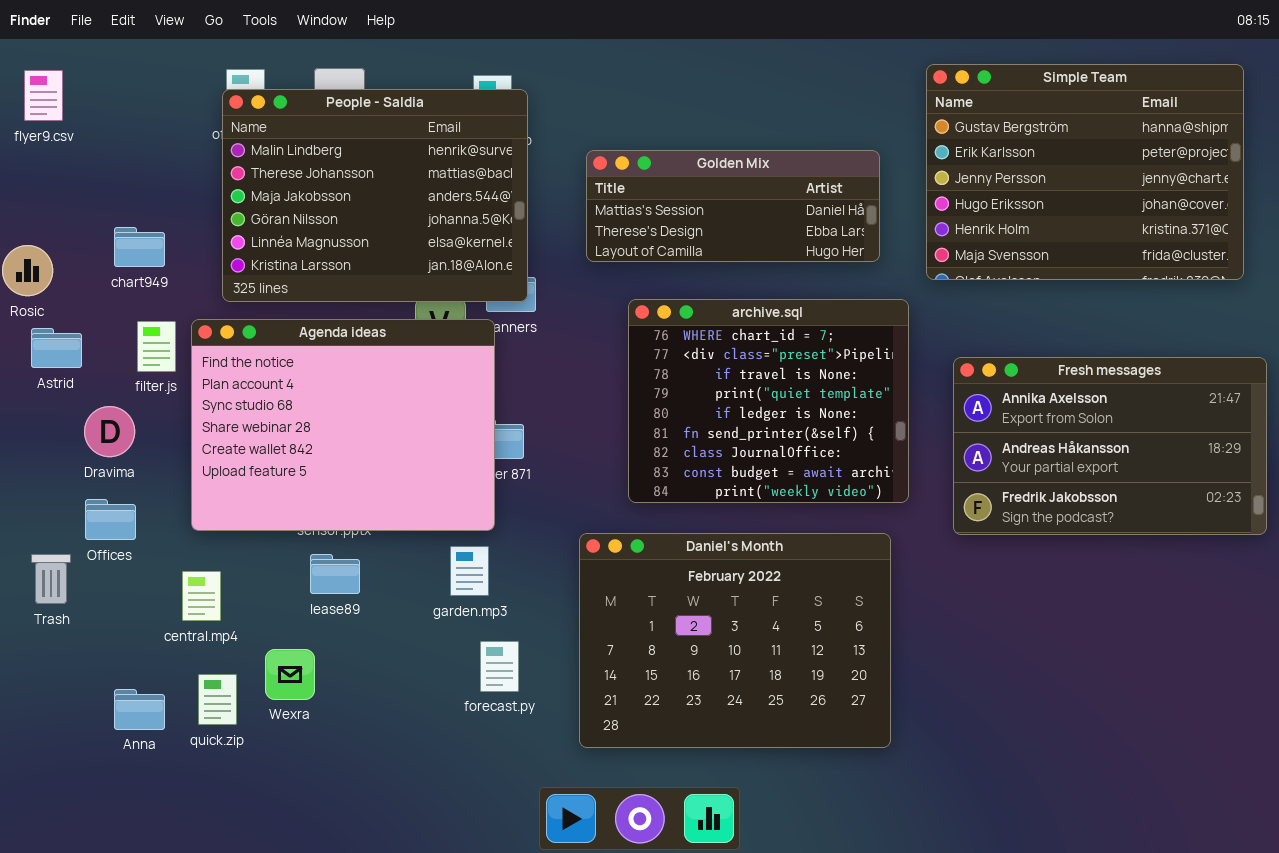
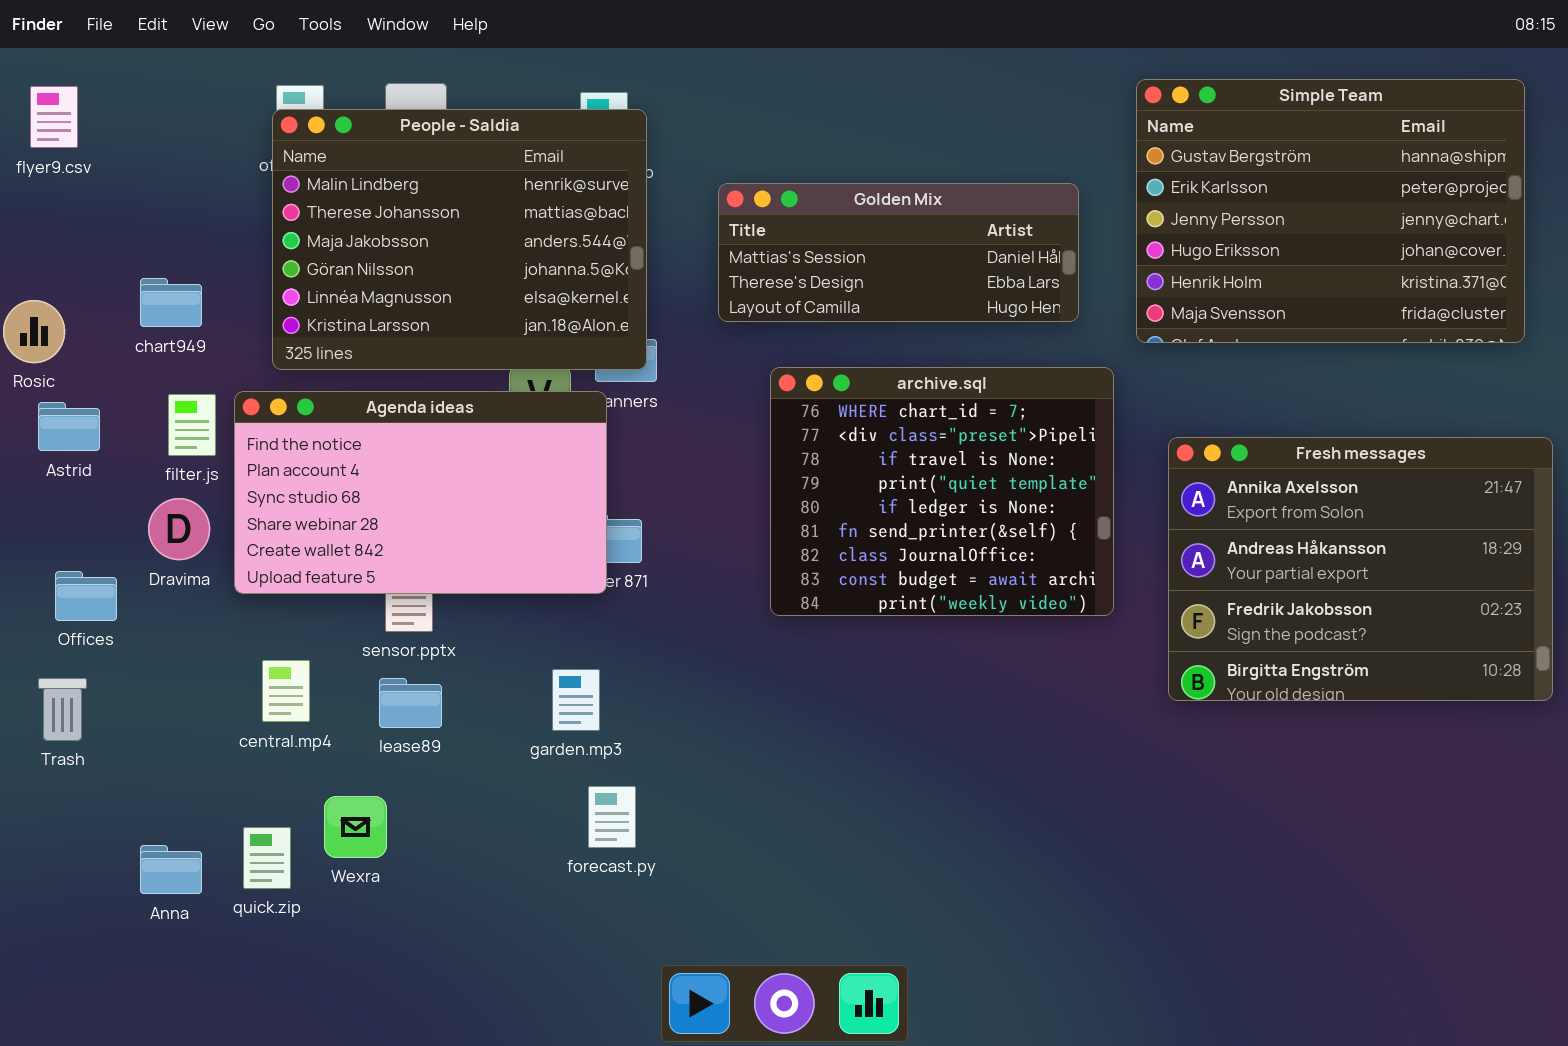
Agenda ideas: [191,319,495,531] -> [234,391,607,594], resized
Fresh messages: [953,357,1267,535] -> [1168,437,1553,701], resized
Dravima: [84,406,135,457] -> [148,498,210,560], moved
Offices: [85,499,136,540] -> [55,571,117,621], moved
Daniel's Month: [579,533,891,748] -> none, closed
central.mp4: [182,571,221,621] -> [262,660,310,722], moved

